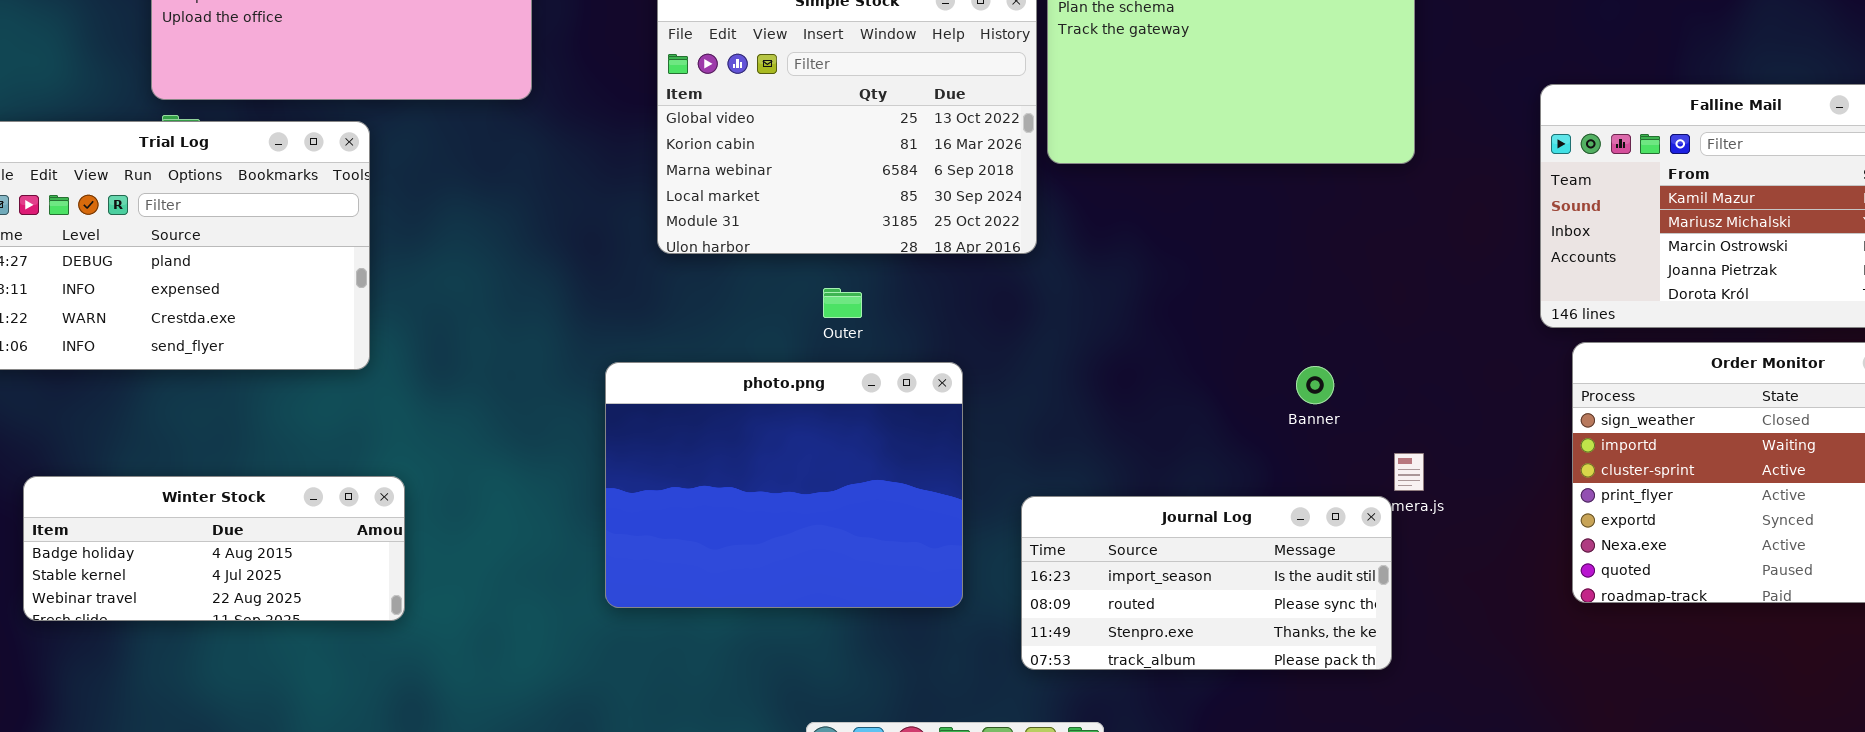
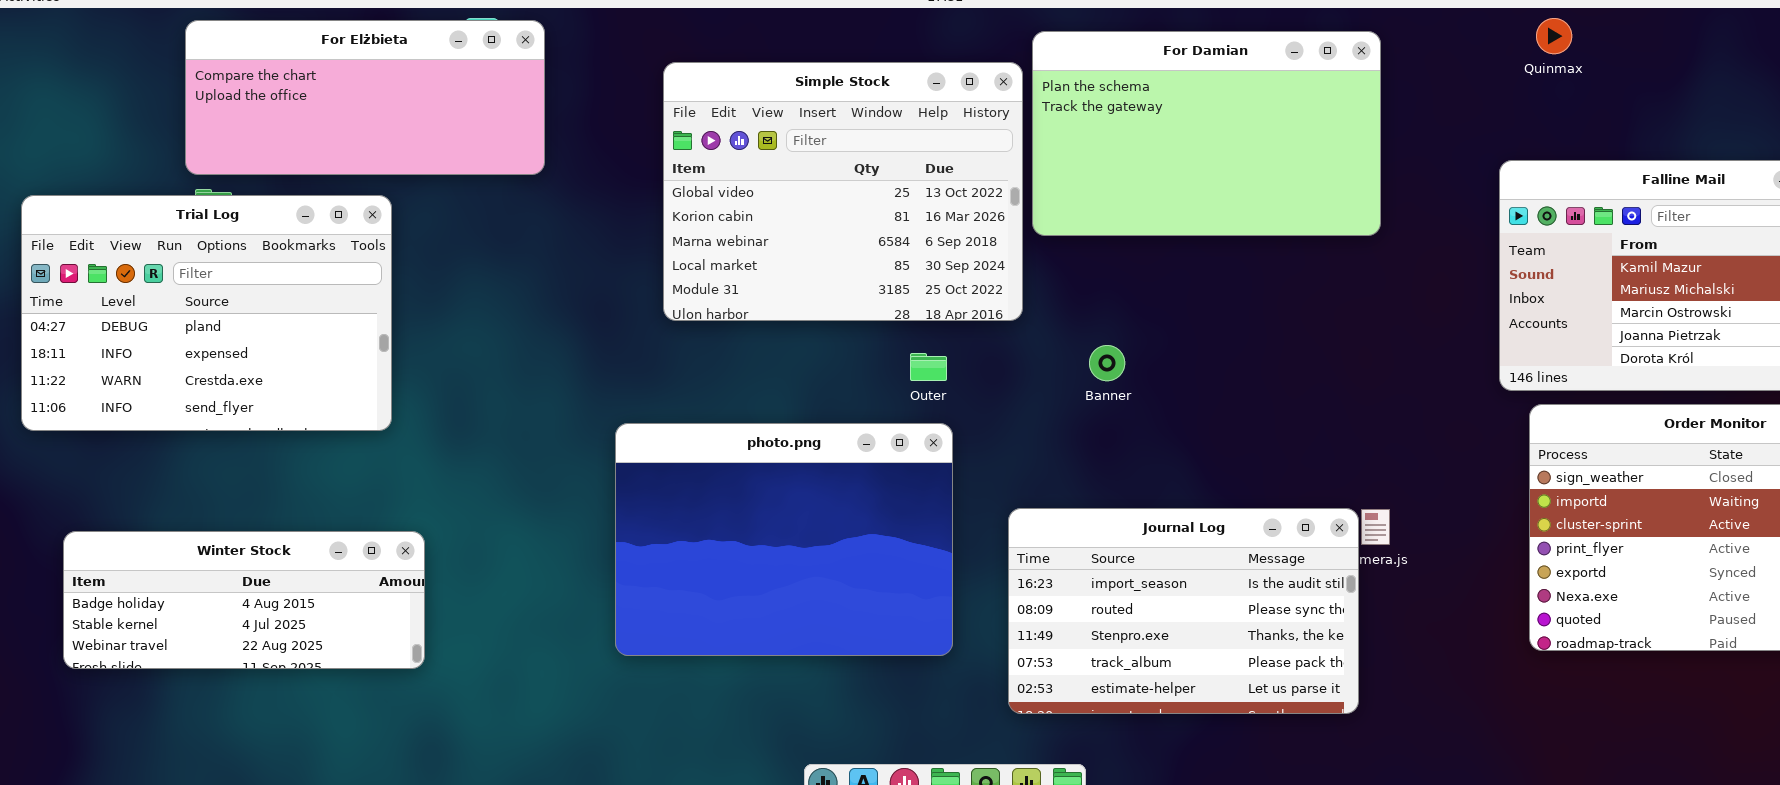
Outer: [823,288,862,318] -> [910,353,947,381], moved
Banner: [1296,366,1334,404] -> [1089,345,1125,381], moved
Journal Log: [1021,496,1392,670] -> [1008,508,1359,714], resized

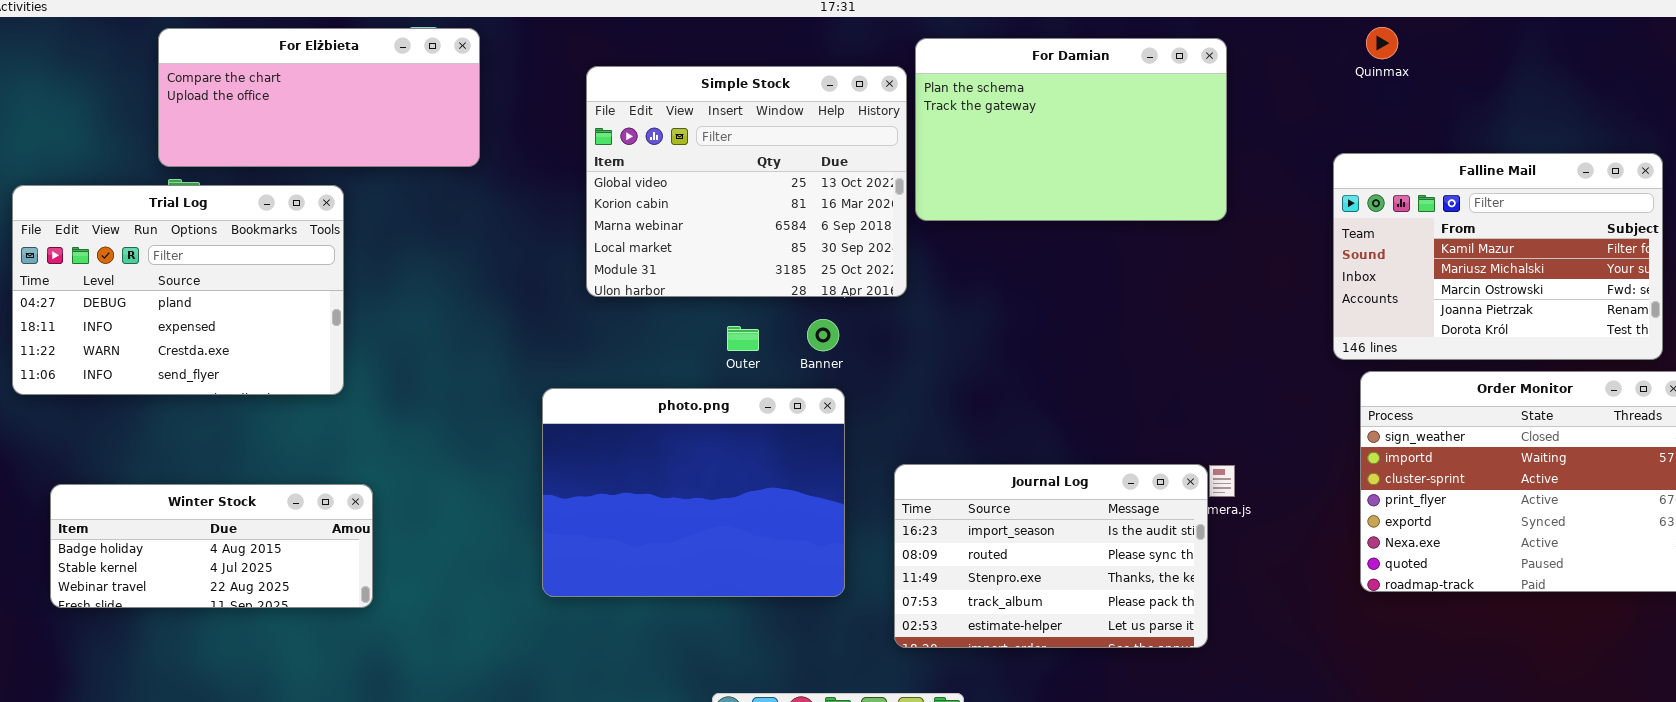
Banner: [1089,345,1125,381] -> [807,319,839,351], moved
Outer: [910,353,947,381] -> [727,326,759,351], moved

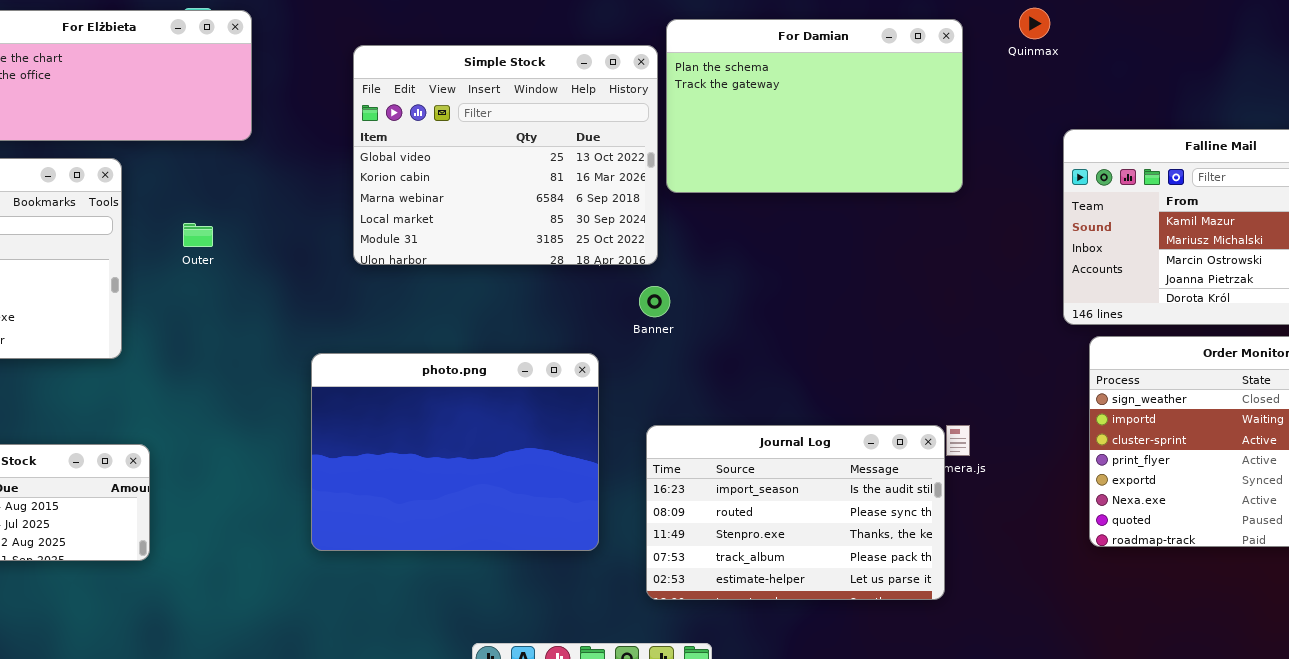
Quinmax: [1366,27,1398,59] -> [1019,8,1050,39], moved
Banner: [807,319,839,351] -> [639,286,670,317], moved
Outer: [727,326,759,351] -> [183,223,213,247], moved

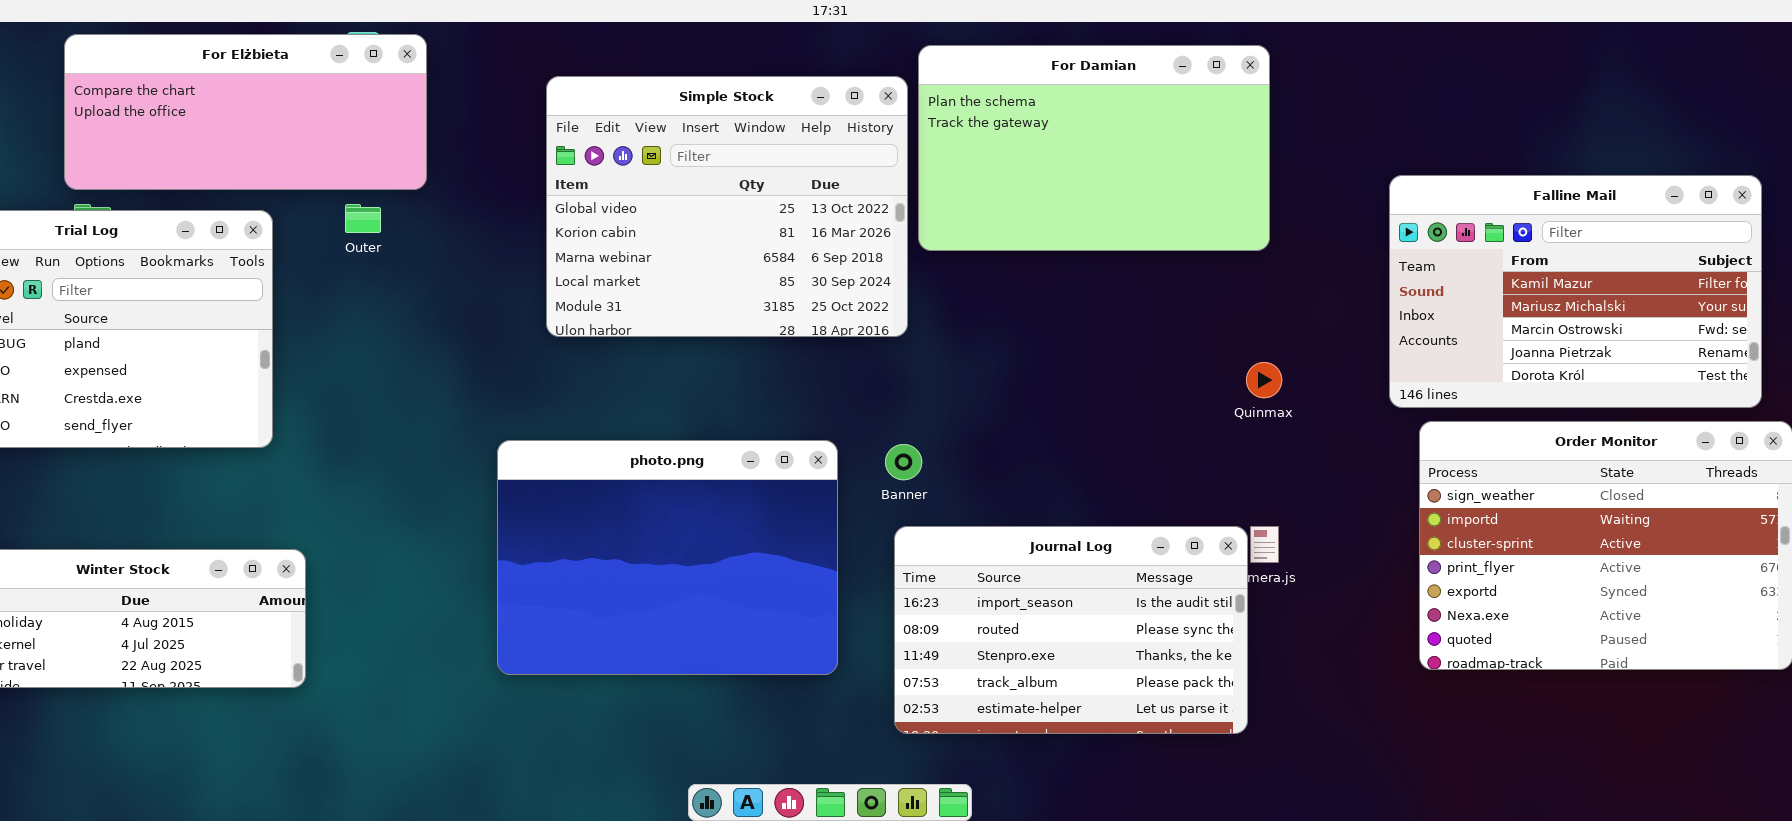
Quinmax: [1019,8,1050,39] -> [1246,362,1282,398], moved
Outer: [183,223,213,247] -> [345,204,381,233], moved
Banner: [639,286,670,317] -> [885,444,922,480], moved

